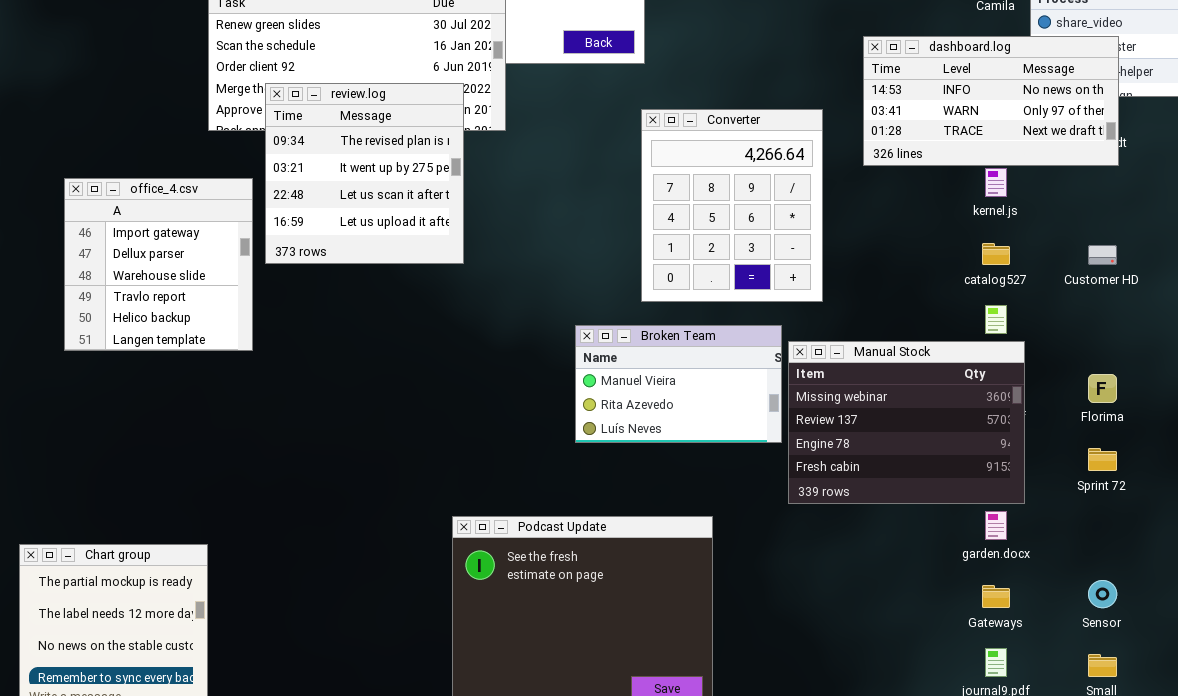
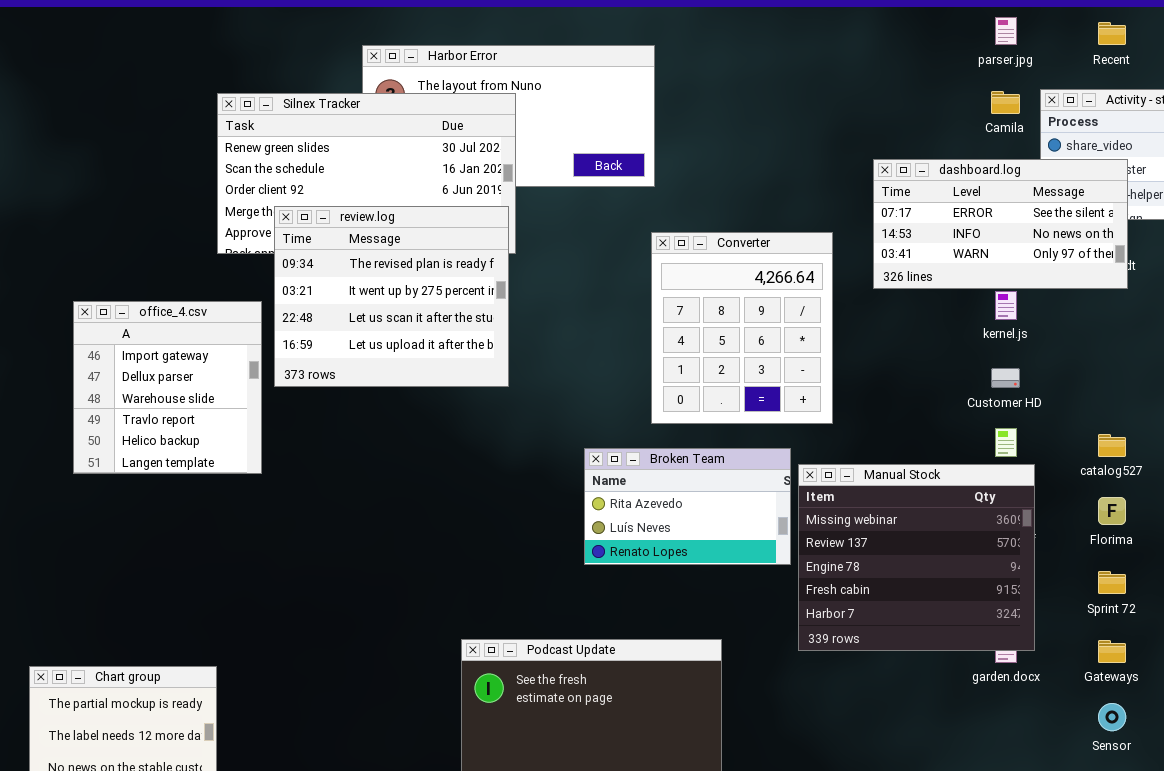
dashboard.log: [863,36,1119,166] -> [873,159,1128,289], scrolled up 1 row
review.log: [265,83,464,264] -> [274,206,509,387], resized
catalog527: [982,243,1010,265] -> [1098,434,1126,457], moved
Customer HD: [1088,245,1117,265] -> [991,368,1020,388], moved
Broken Team: [575,325,782,443] -> [584,448,791,565], scrolled down 1 row
Manual Stock: [788,341,1025,504] -> [798,464,1035,651], resized
Gateways: [982,585,1010,608] -> [1098,640,1126,663], moved

